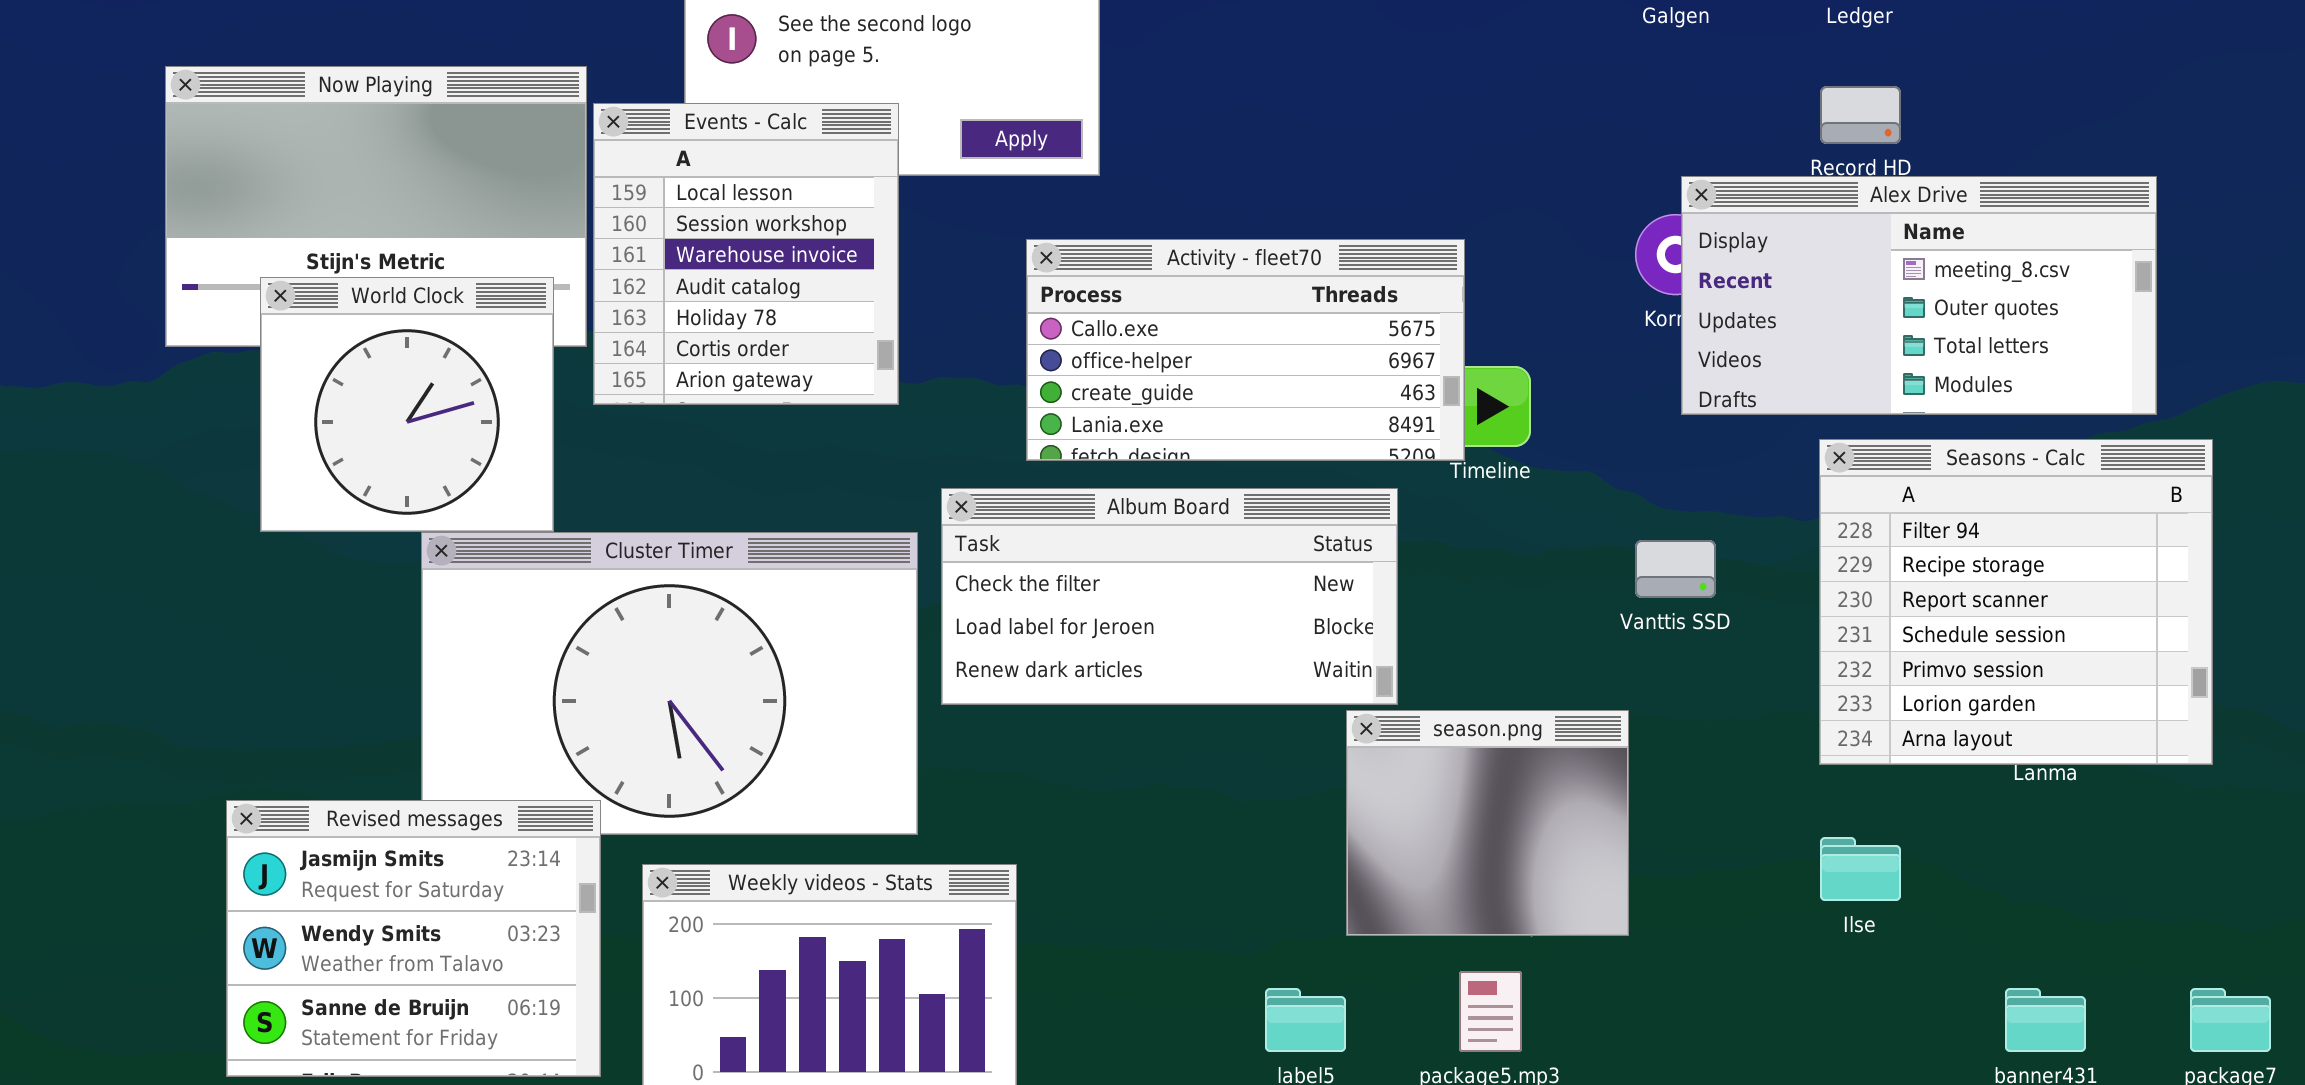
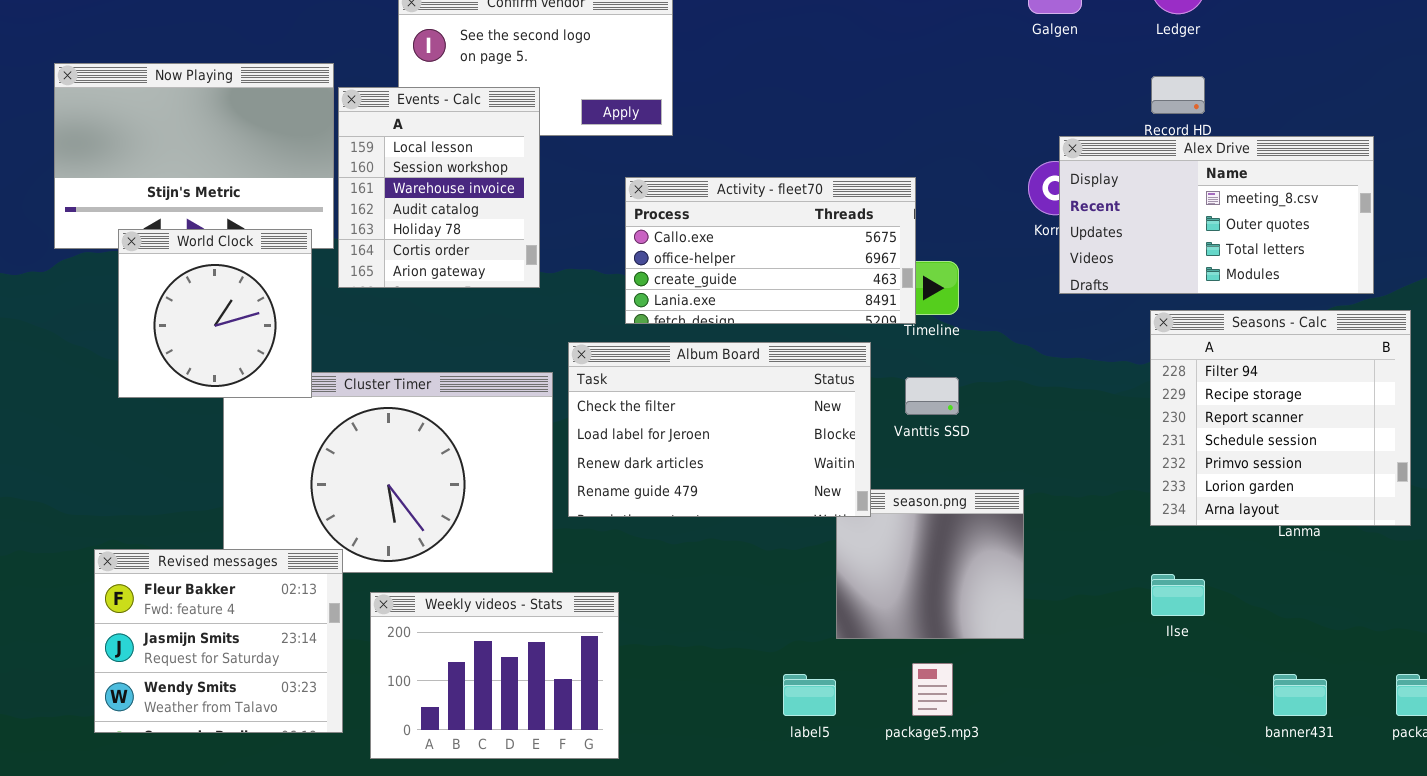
World Clock: [260,277,554,532] -> [118,229,312,398], moved
Album Board: [941,488,1398,705] -> [568,342,871,517], resized
Vanttis SSD: [1635,540,1716,598] -> [905,377,959,415], moved
Revised messages: [226,800,601,1077] -> [94,549,343,733], scrolled up 1 row

